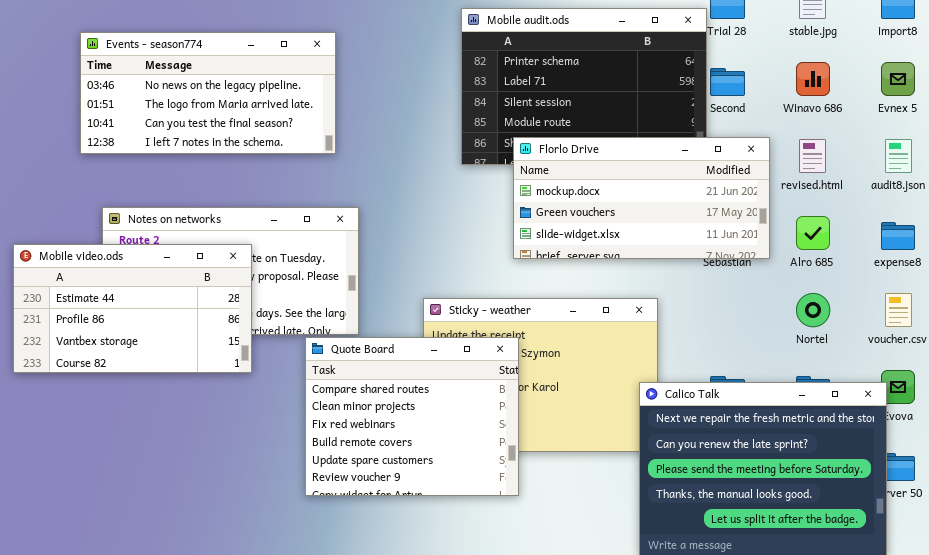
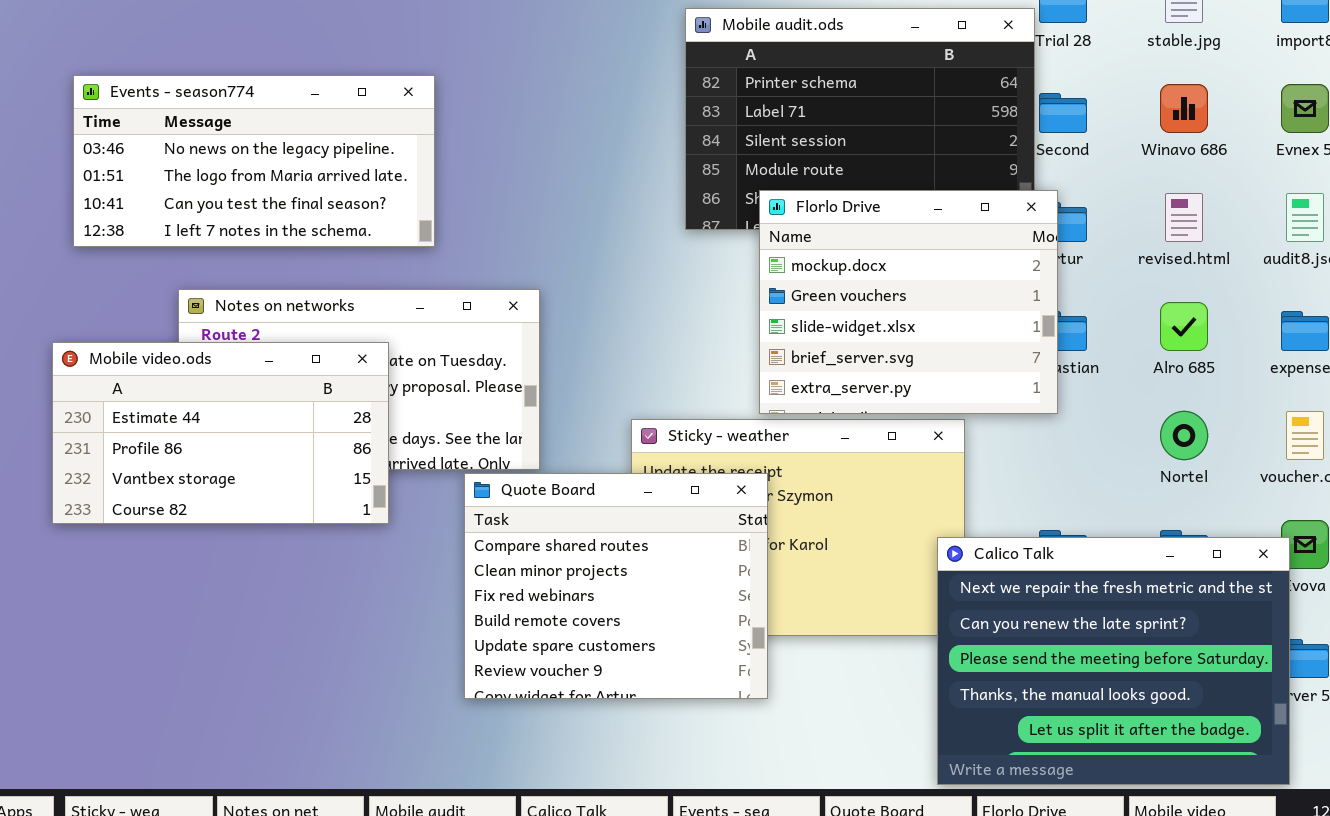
Events - season774: [80,32,336,154] -> [73,75,435,247], moved
Florlo Drive: [513,137,770,259] -> [759,190,1058,414], resized

